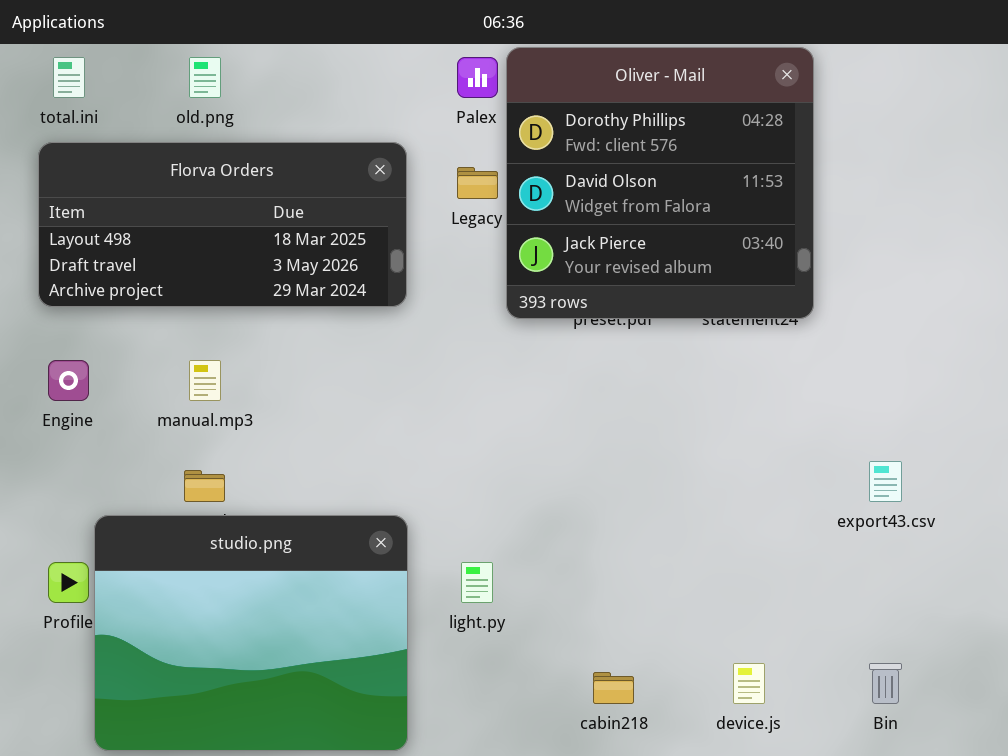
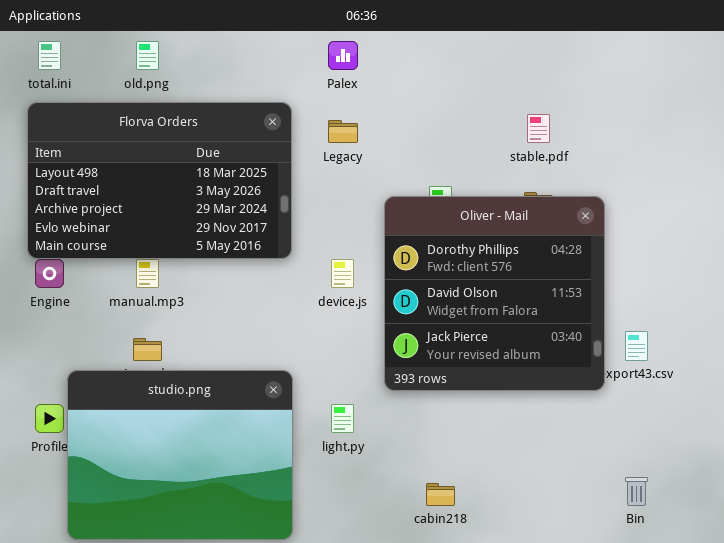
Oliver - Mail: [506,47,814,319] -> [384,196,605,391], moved
Florva Orders: [38,142,407,307] -> [27,102,292,259], resized
device.js: [733,663,765,704] -> [331,259,354,288], moved

